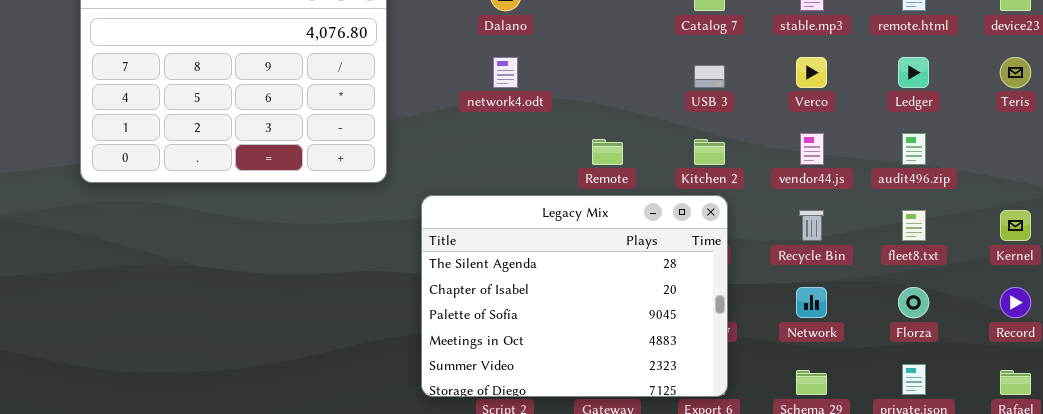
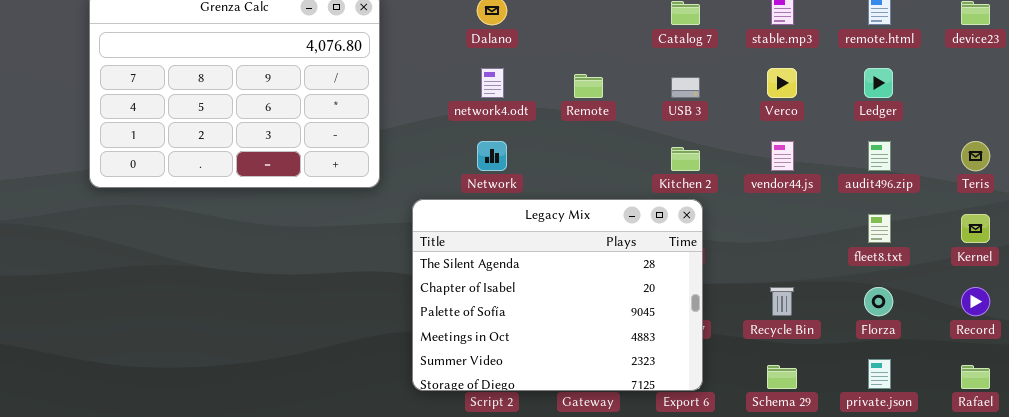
Teris: [1000,57,1031,88] -> [961,141,990,171], moved
Remote: [592,139,623,165] -> [574,74,603,98], moved
Recycle Bin: [799,210,824,241] -> [770,287,794,316], moved
Network: [796,287,827,318] -> [477,141,507,171], moved

